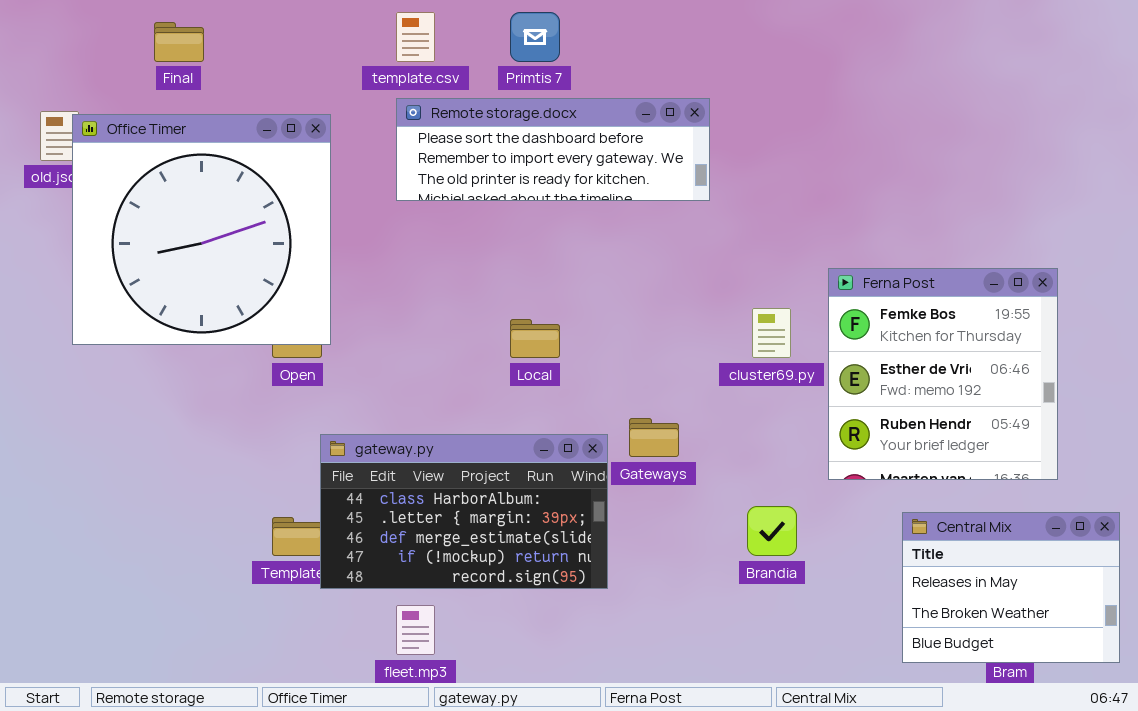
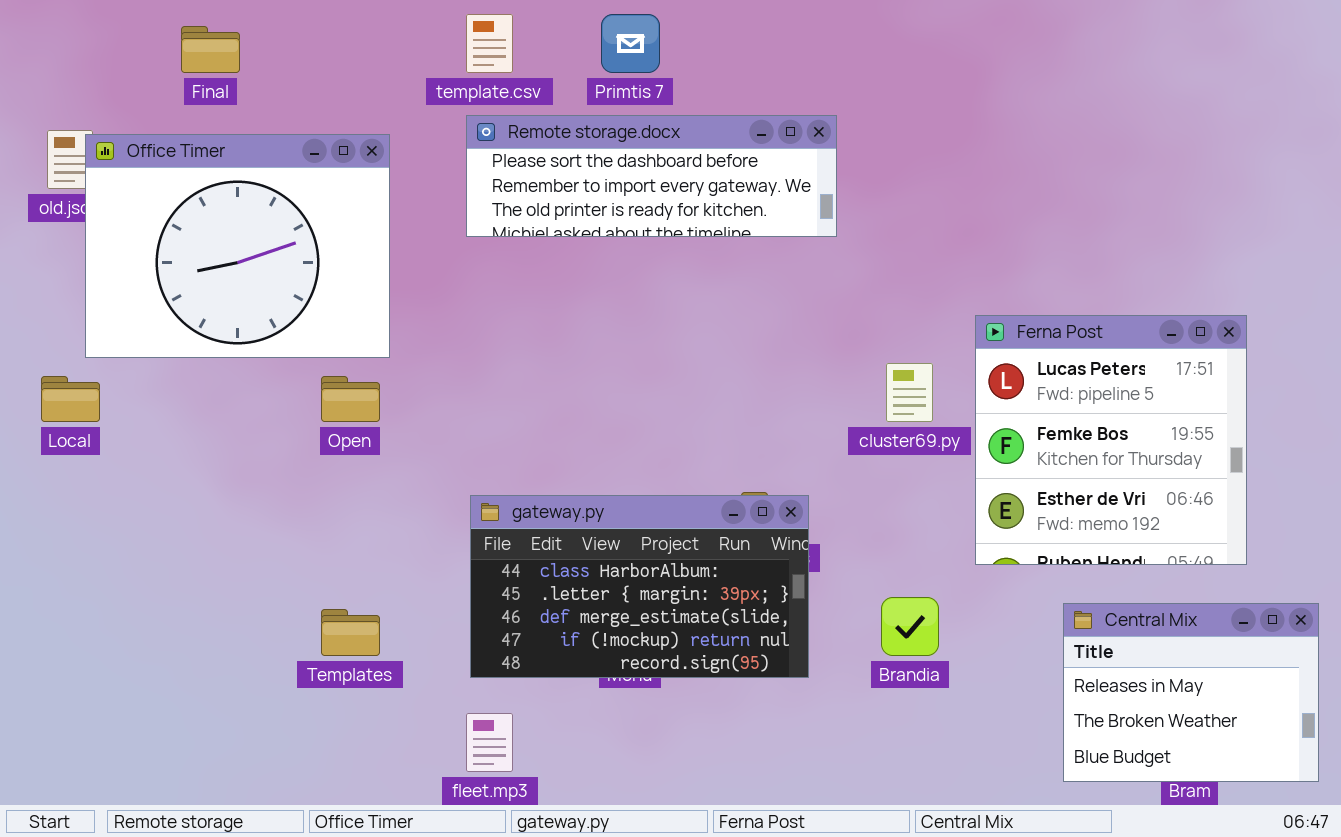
Office Timer: [72,114,331,345] -> [85,134,390,358], resized
Ferna Post: [828,268,1058,480] -> [975,315,1247,565], scrolled up 1 row
Local: [510,319,560,358] -> [41,376,100,422], moved
gateway.py: [320,434,608,589] -> [470,495,809,678], moved

